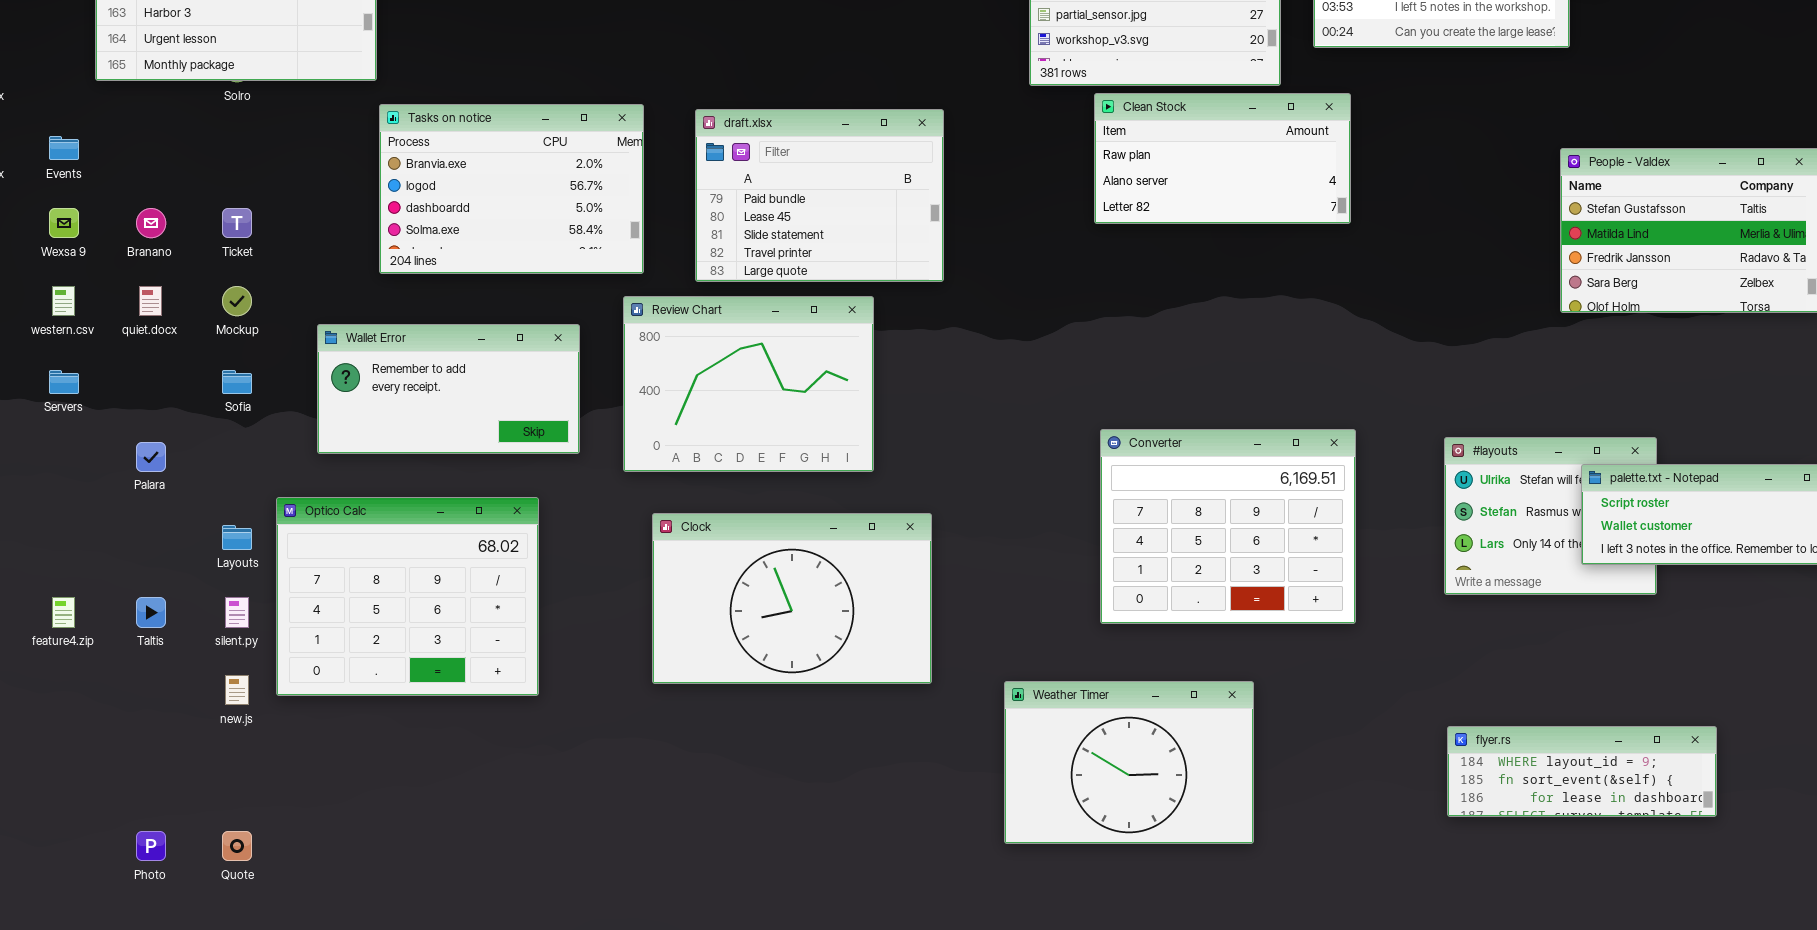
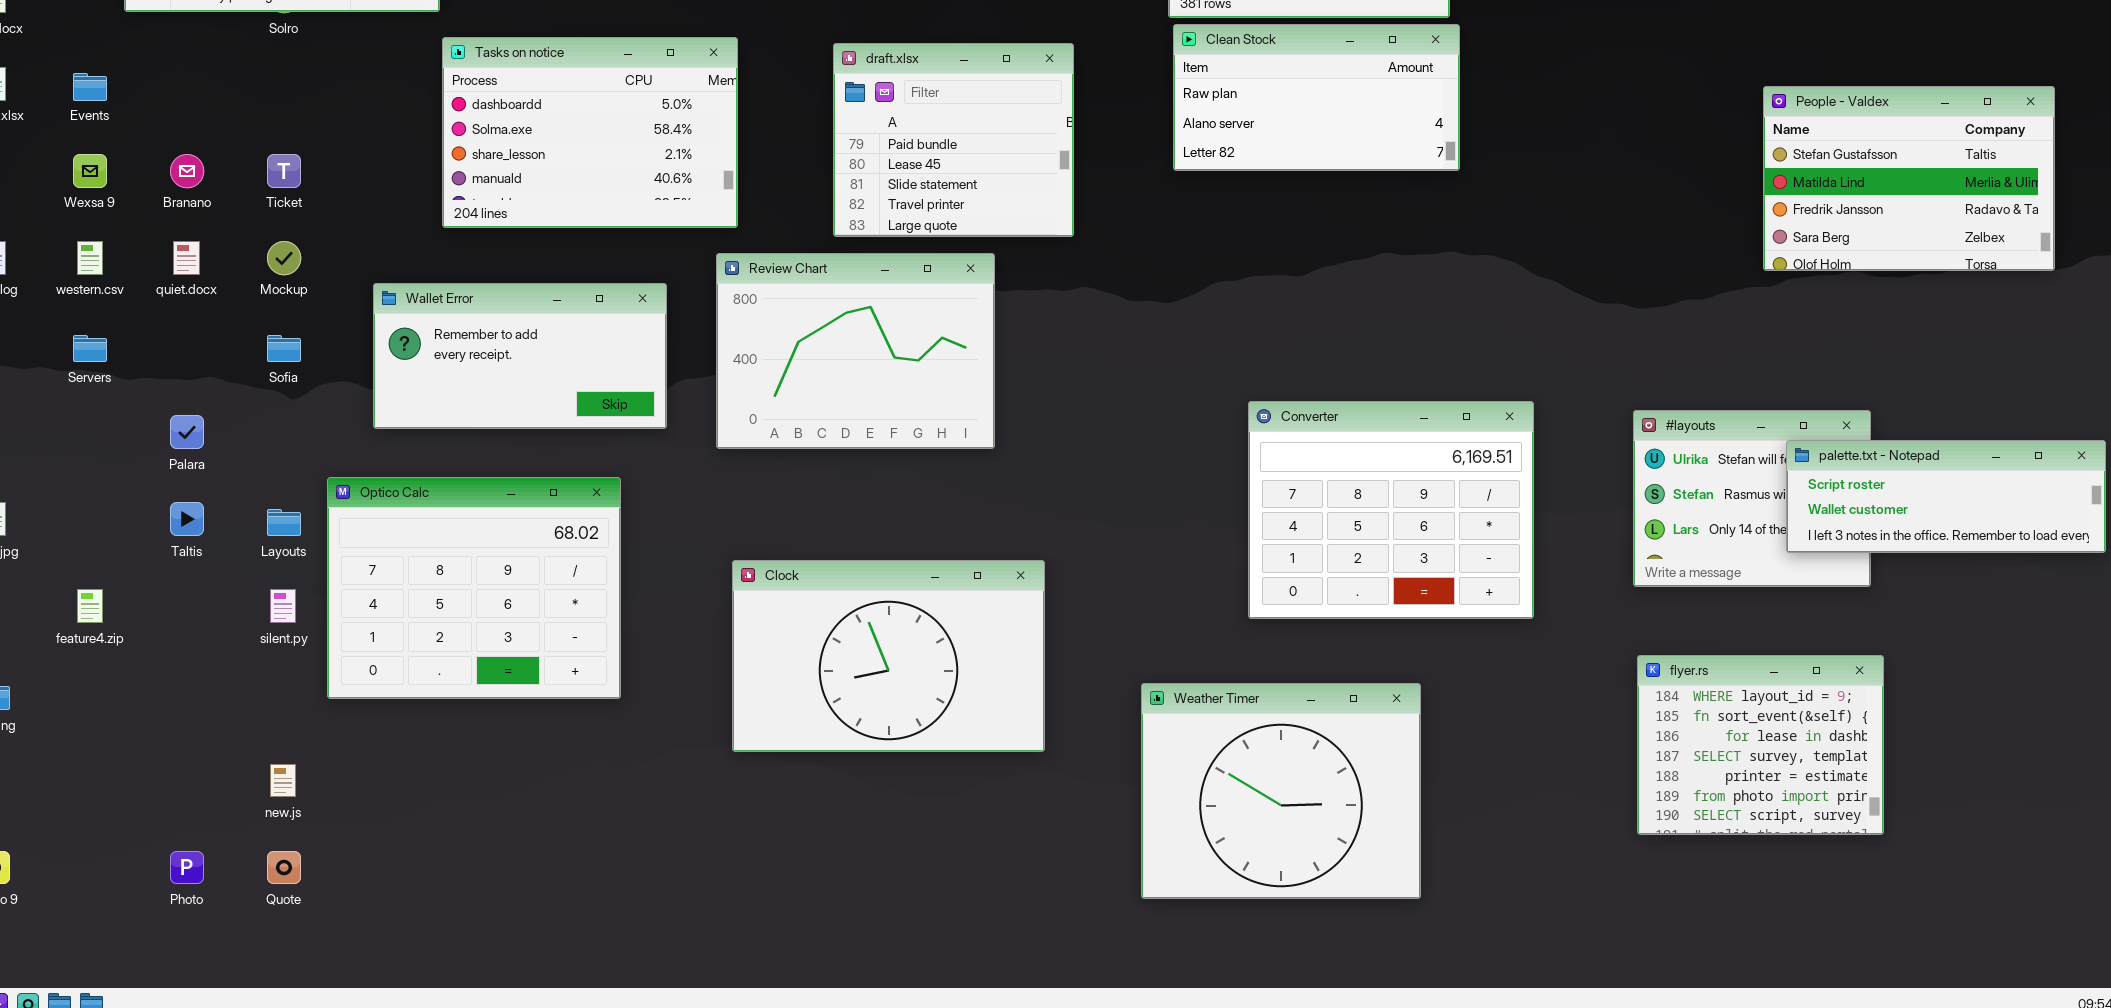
Clean Stock: [1094,93,1351,224] -> [1173,24,1460,171], moved
Tasks on notice: [379,104,644,274] -> [442,37,738,228], scrolled down 2 rows
draft.xlsx: [695,109,944,282] -> [833,43,1074,237], resized
Clock: [652,513,932,684] -> [732,560,1045,752], moved
Taltis: [136,597,166,628] -> [170,502,204,536], moved
new.js: [225,675,249,705] -> [270,764,296,797], moved
Weather Timer: [1004,681,1254,844] -> [1141,683,1421,899], resized
flyer.rs: [1447,726,1717,817] -> [1637,655,1884,835], resized

